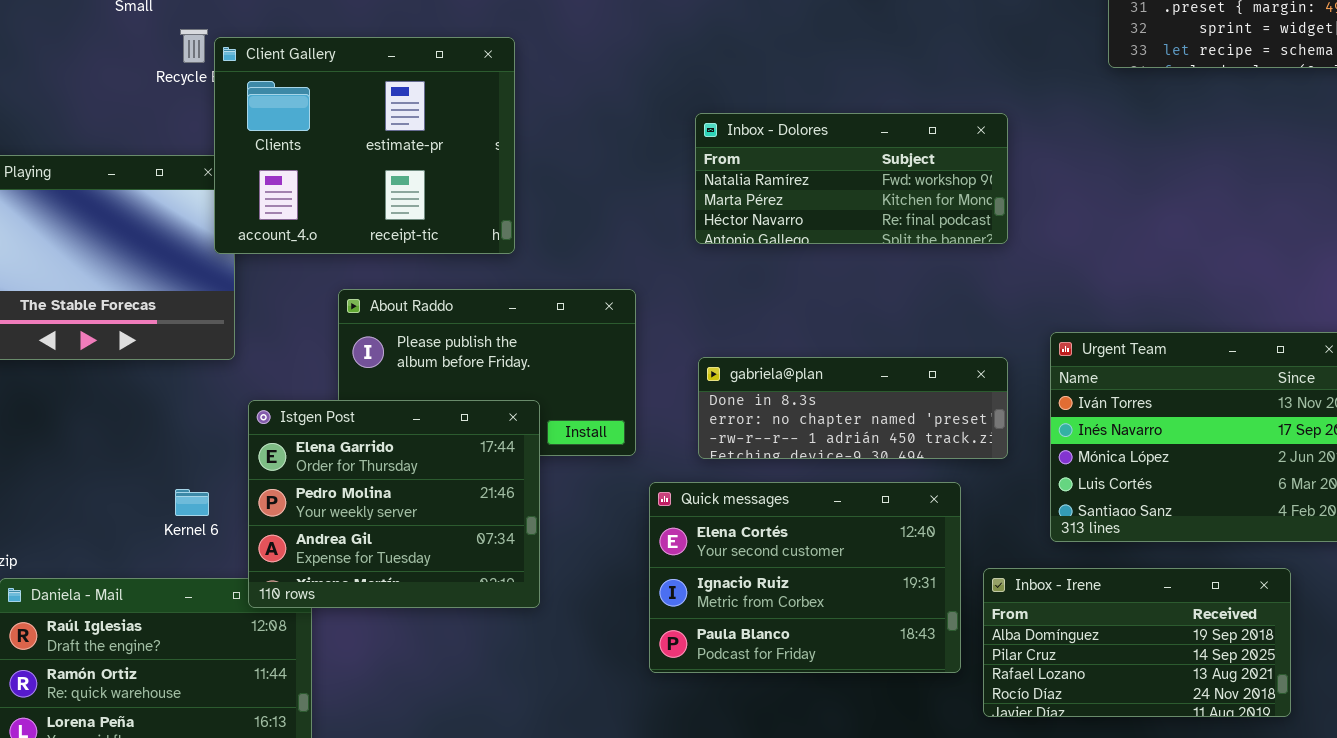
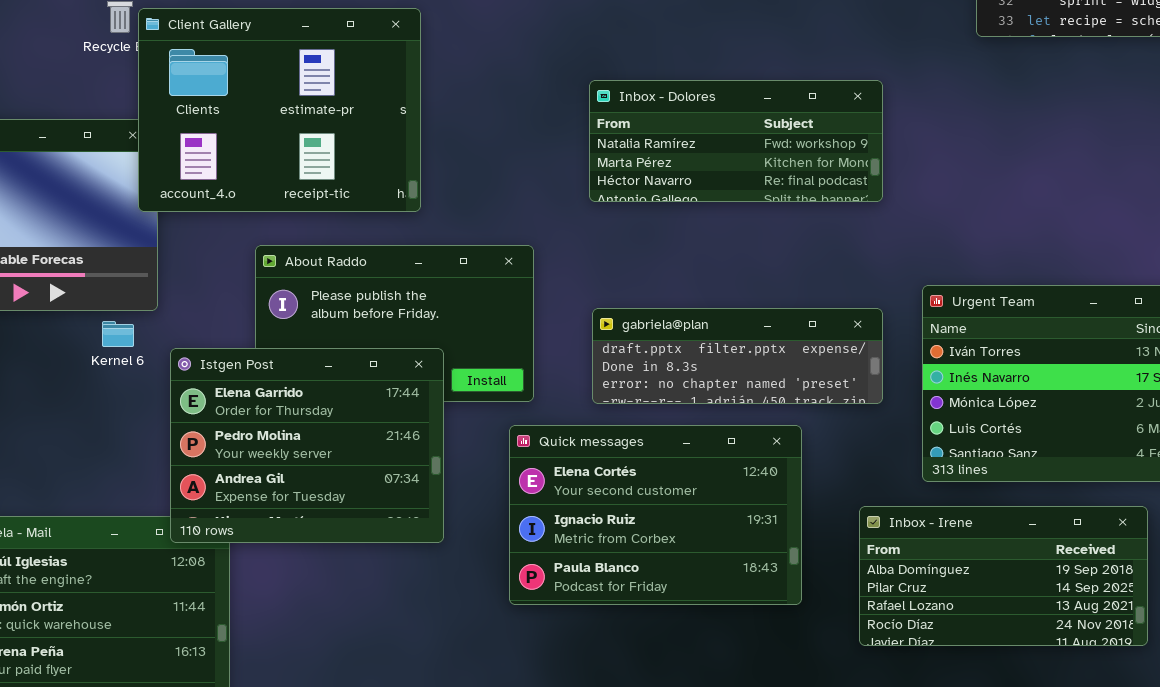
gabriela@plan: [698,357,1008,459] -> [592,308,883,404], scrolled up 1 row
Quick messages: [649,482,961,673] -> [509,425,802,605], moved
Kernel 6: [175,489,209,516] -> [102,321,134,347], moved

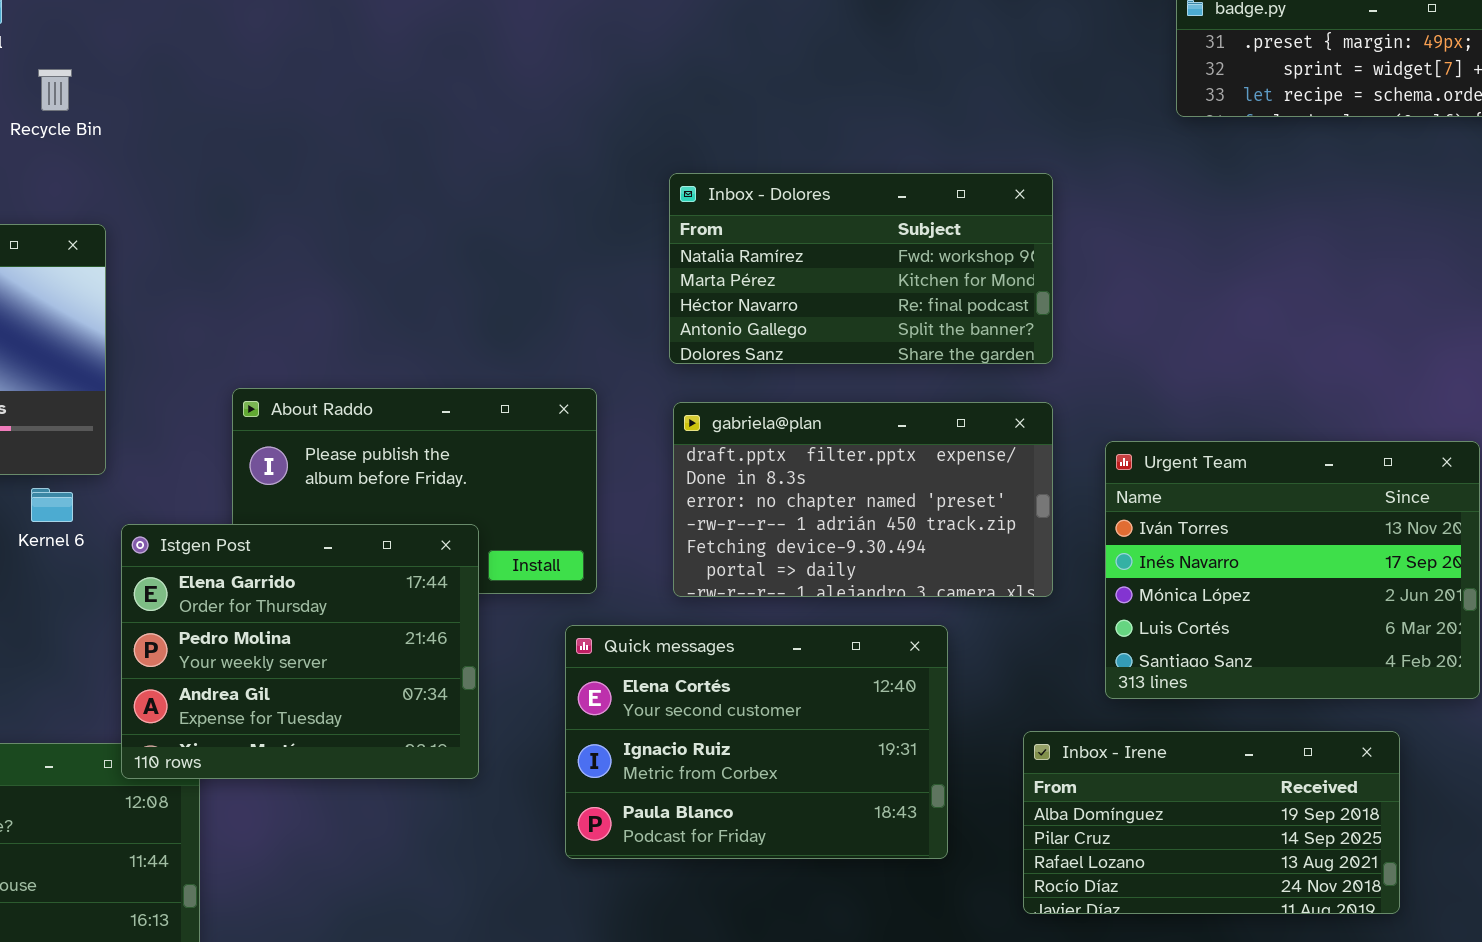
Client Gallery: [138,8,421,212] -> none, closed
Inbox - Dolores: [589,80,883,202] -> [669,173,1053,364], resized
gabriela@plan: [592,308,883,404] -> [673,402,1053,597], resized

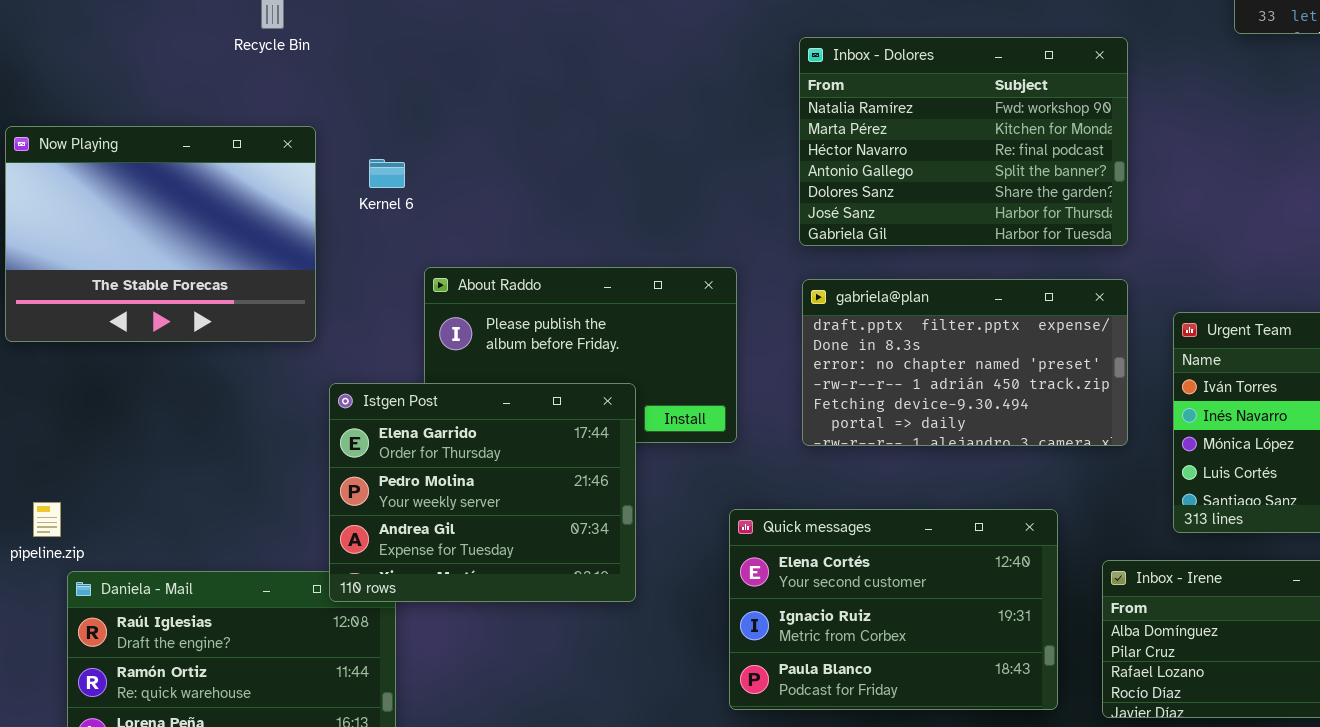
Inbox - Dolores: [669,173,1053,364] -> [799,37,1128,246], resized
Kernel 6: [31,488,73,522] -> [369,159,405,188], moved
Quick messages: [565,625,948,859] -> [729,509,1058,710], moved

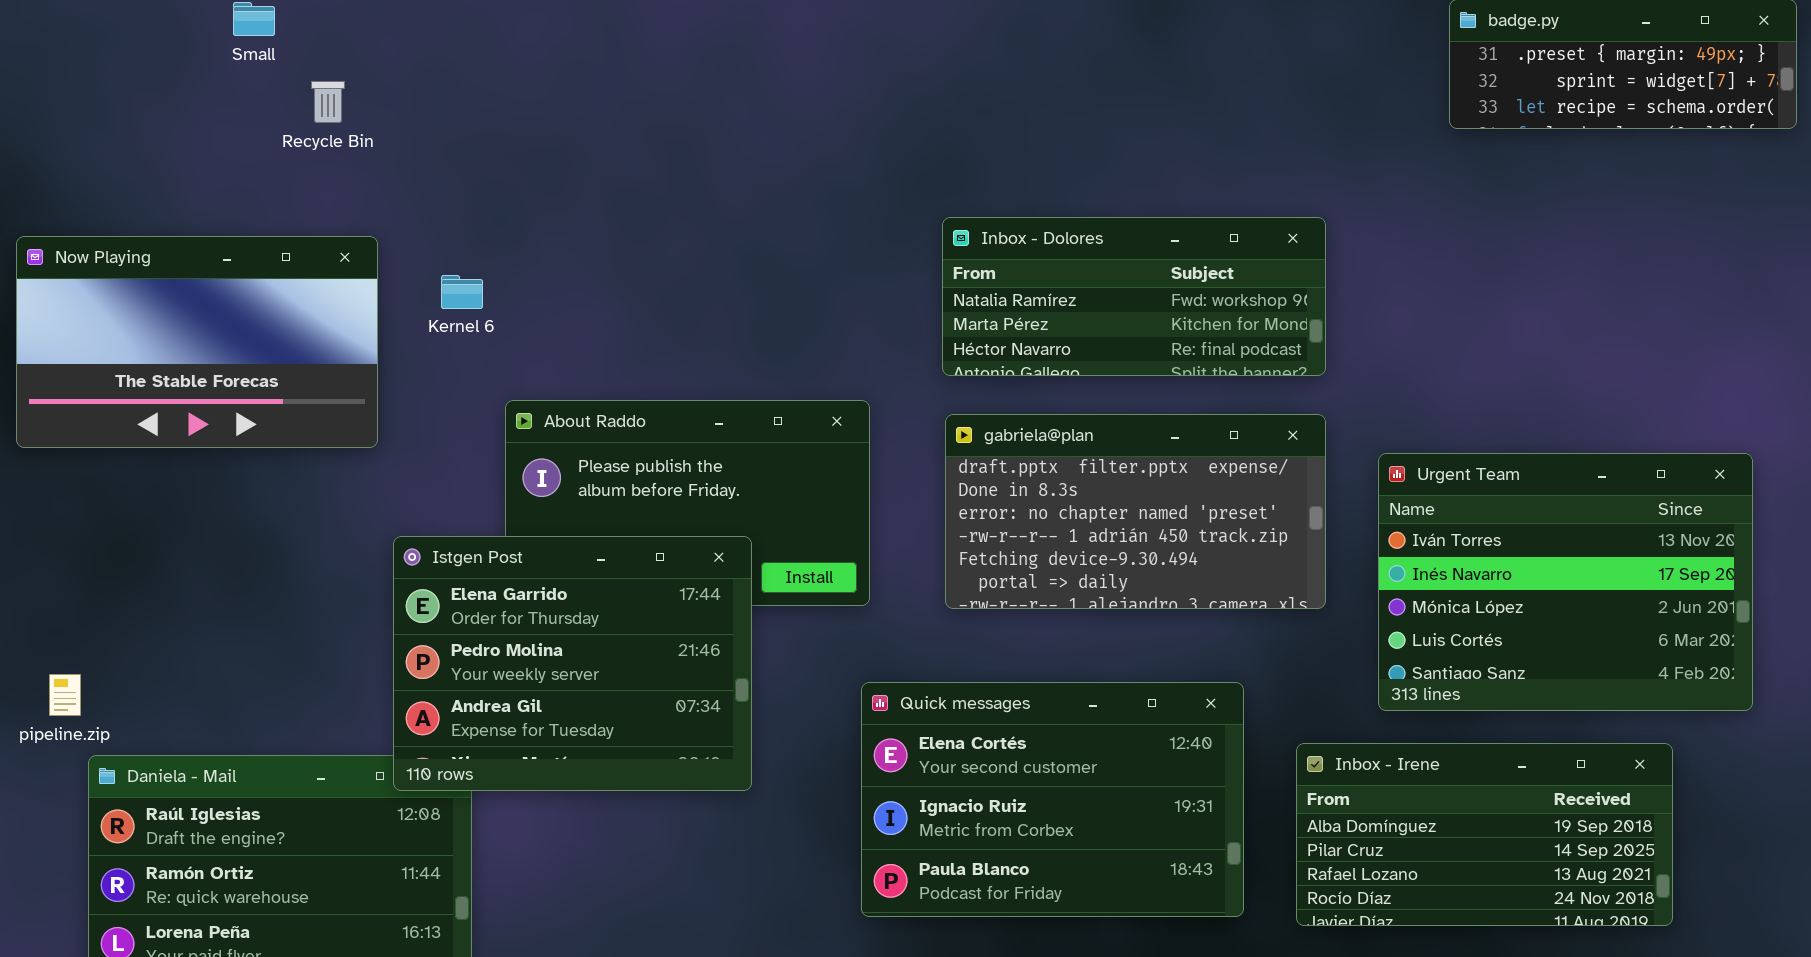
Inbox - Dolores: [799,37,1128,246] -> [942,217,1326,376], resized
Now Playing: [5,126,316,342] -> [16,236,378,448], resized

